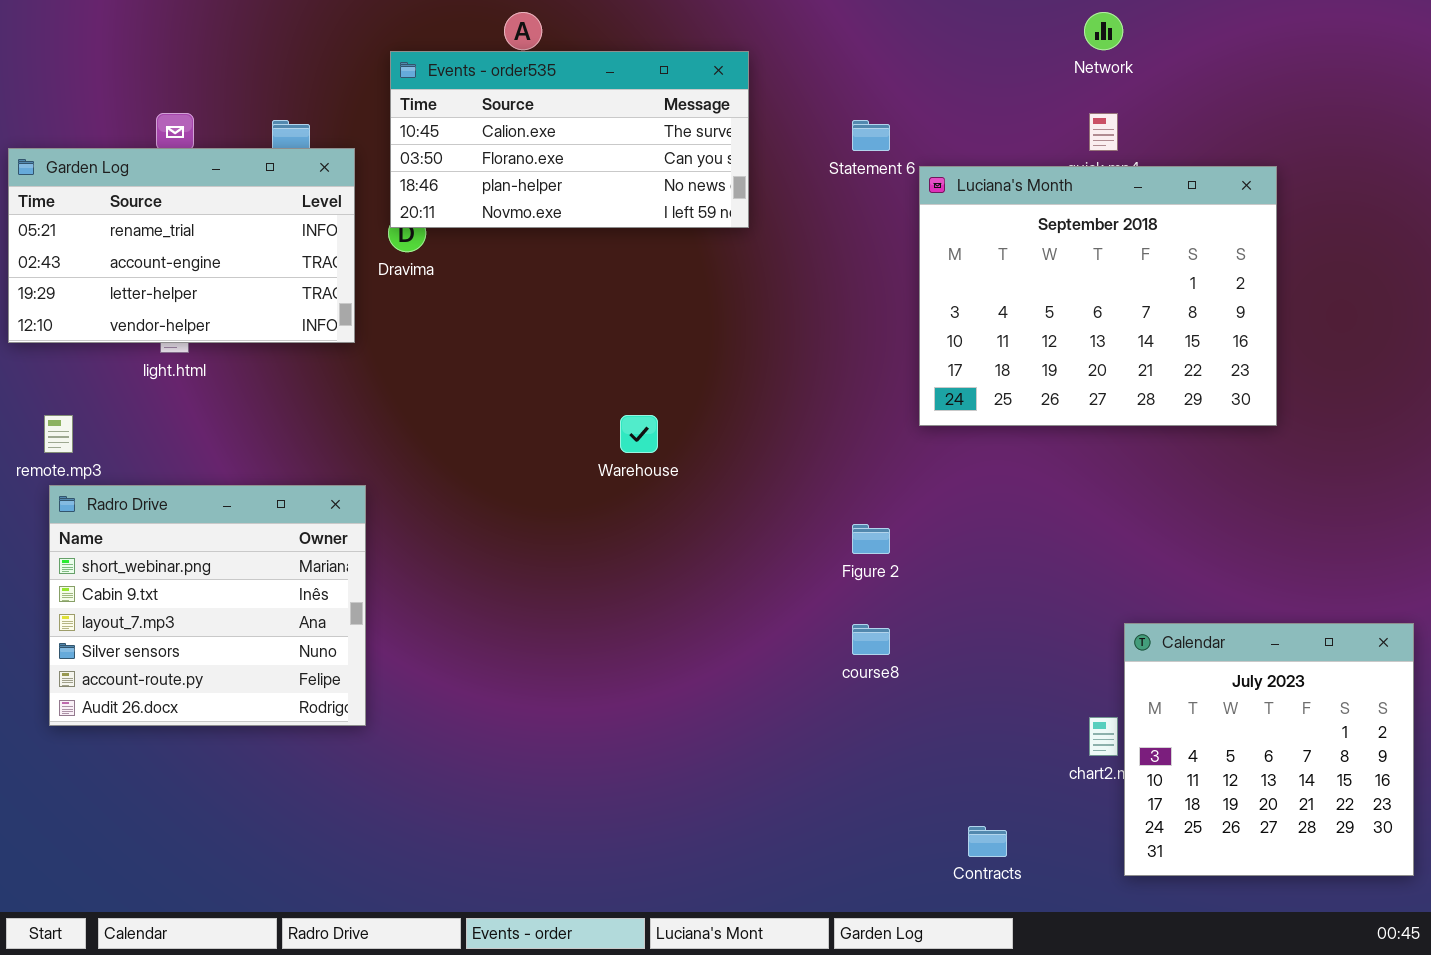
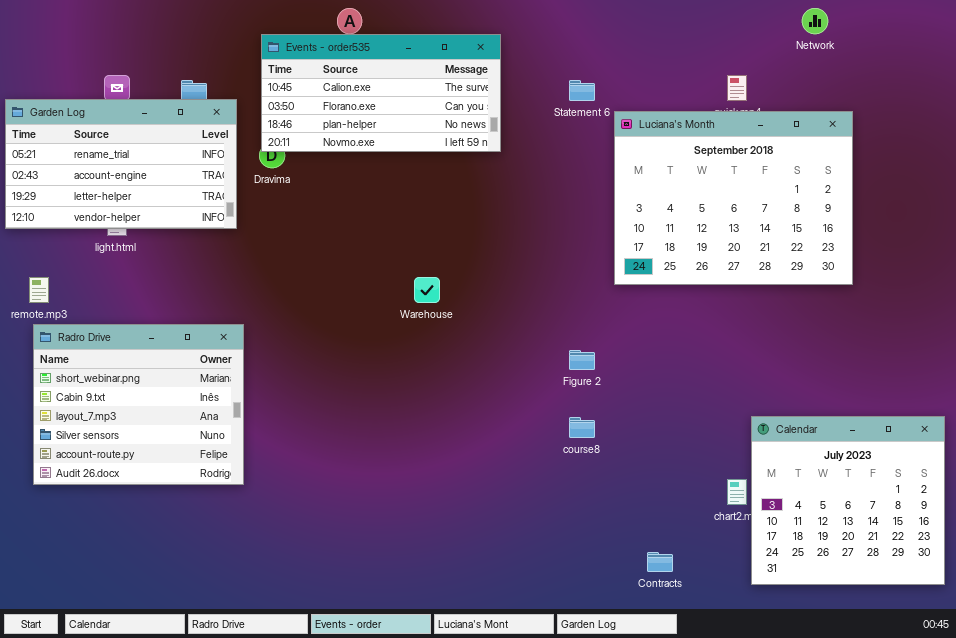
Network: [1084,12,1123,50] -> [802,8,828,34], moved

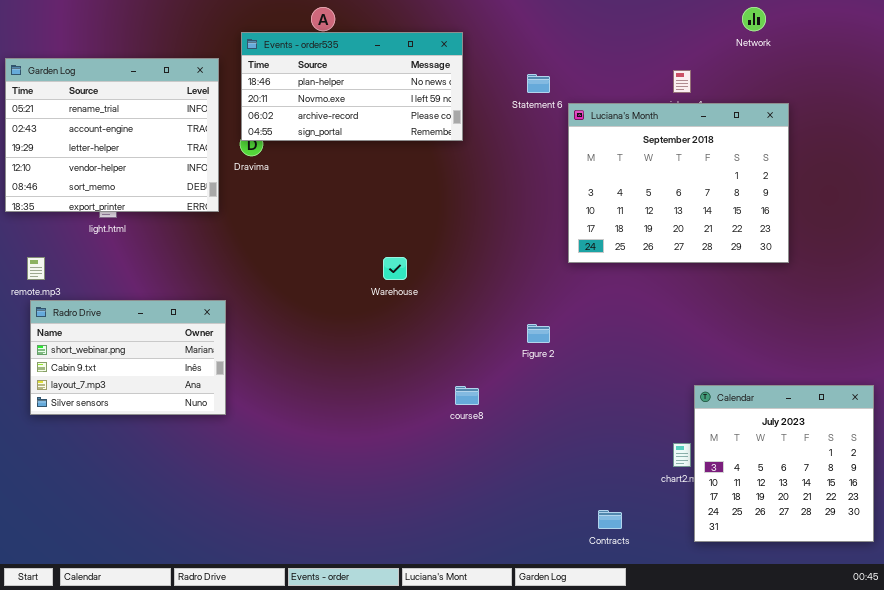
Events - order535: [261,34,501,152] -> [241,32,463,141], scrolled down 2 rows
Garden Log: [5,99,237,229] -> [5,58,219,212], resized
Radro Drive: [33,324,244,485] -> [30,300,226,415], resized
course8: [569,417,595,438] -> [455,386,479,405], moved

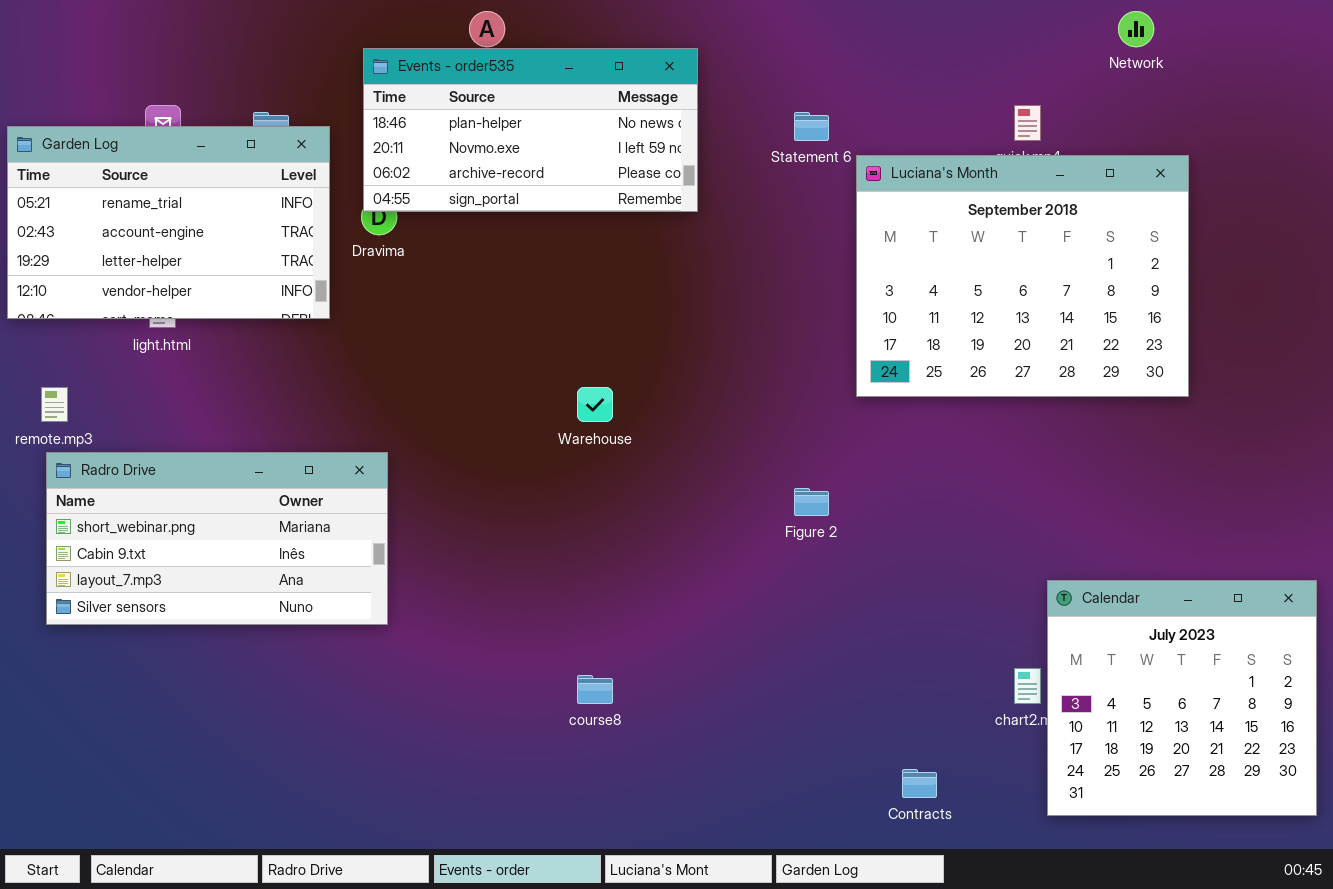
Garden Log: [5,58,219,212] -> [7,126,330,319], resized
Radro Drive: [30,300,226,415] -> [46,452,388,625], resized
course8: [455,386,479,405] -> [577,675,613,704], moved

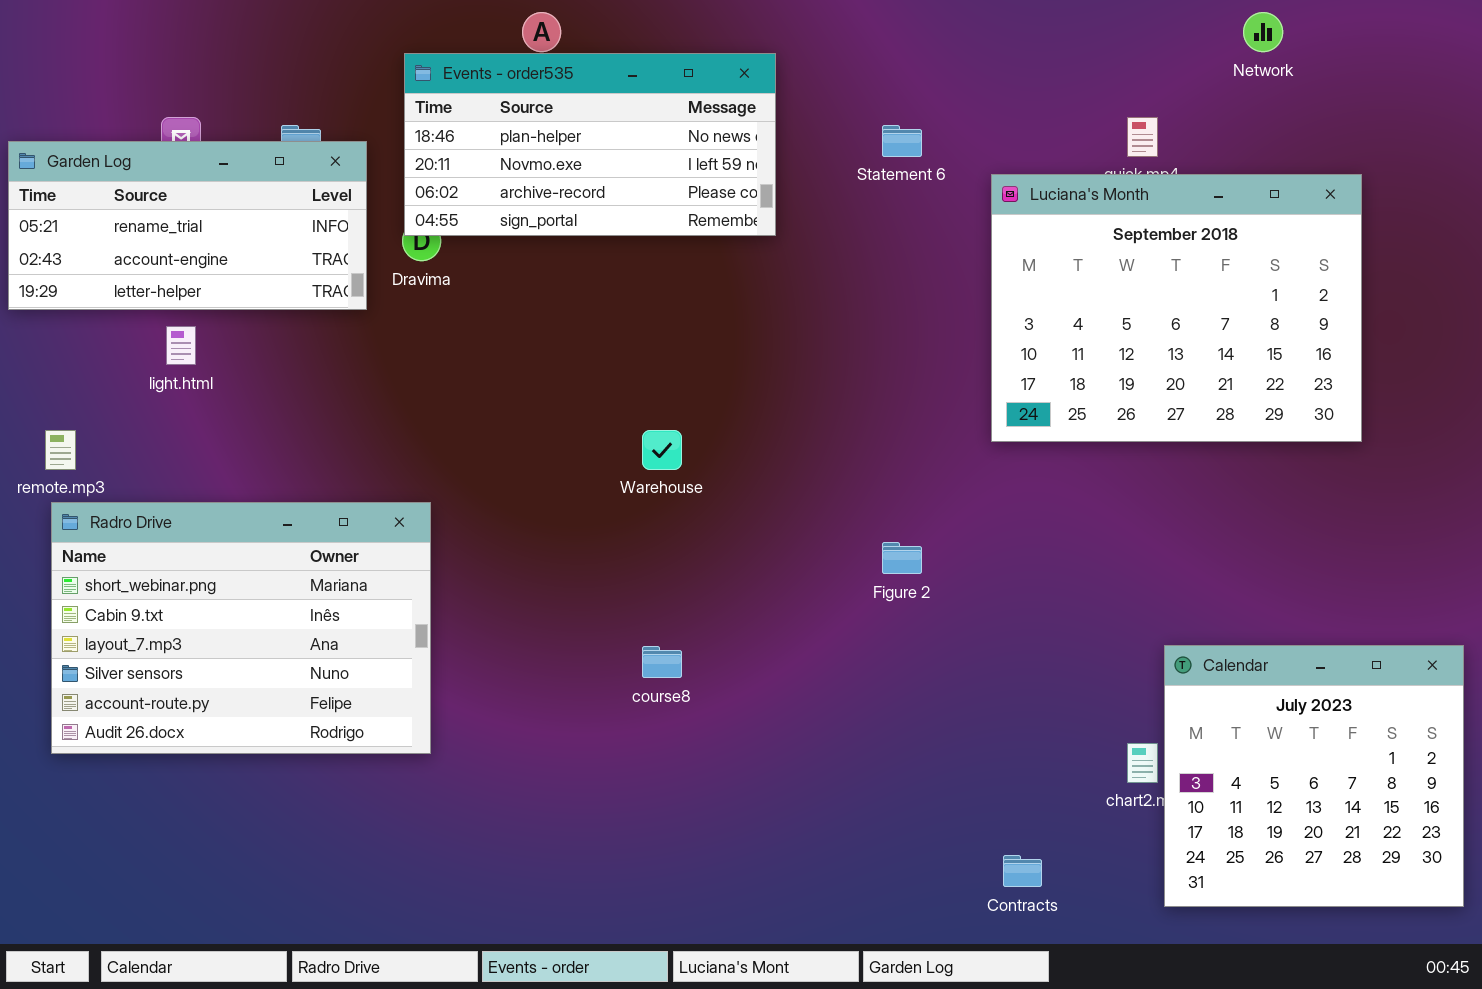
Garden Log: [7,126,330,319] -> [8,141,367,310], resized
Luciana's Month: [856,155,1189,397] -> [991,174,1362,442], moved
Radro Drive: [46,452,388,625] -> [51,502,431,754], resized
course8: [577,675,613,704] -> [642,646,682,678], moved

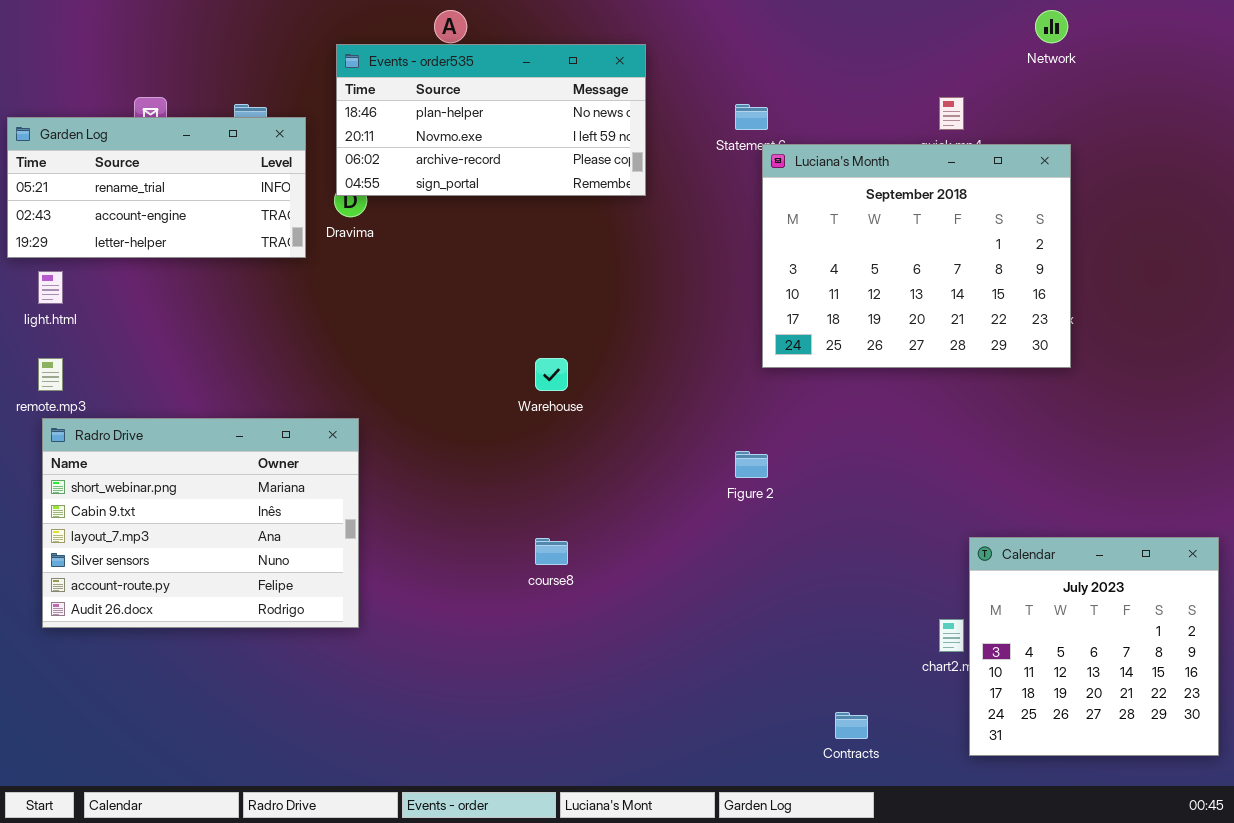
Luciana's Month: [991,174,1362,442] -> [762,144,1071,368], moved
light.html: [166,326,196,365] -> [38,271,63,304], moved

